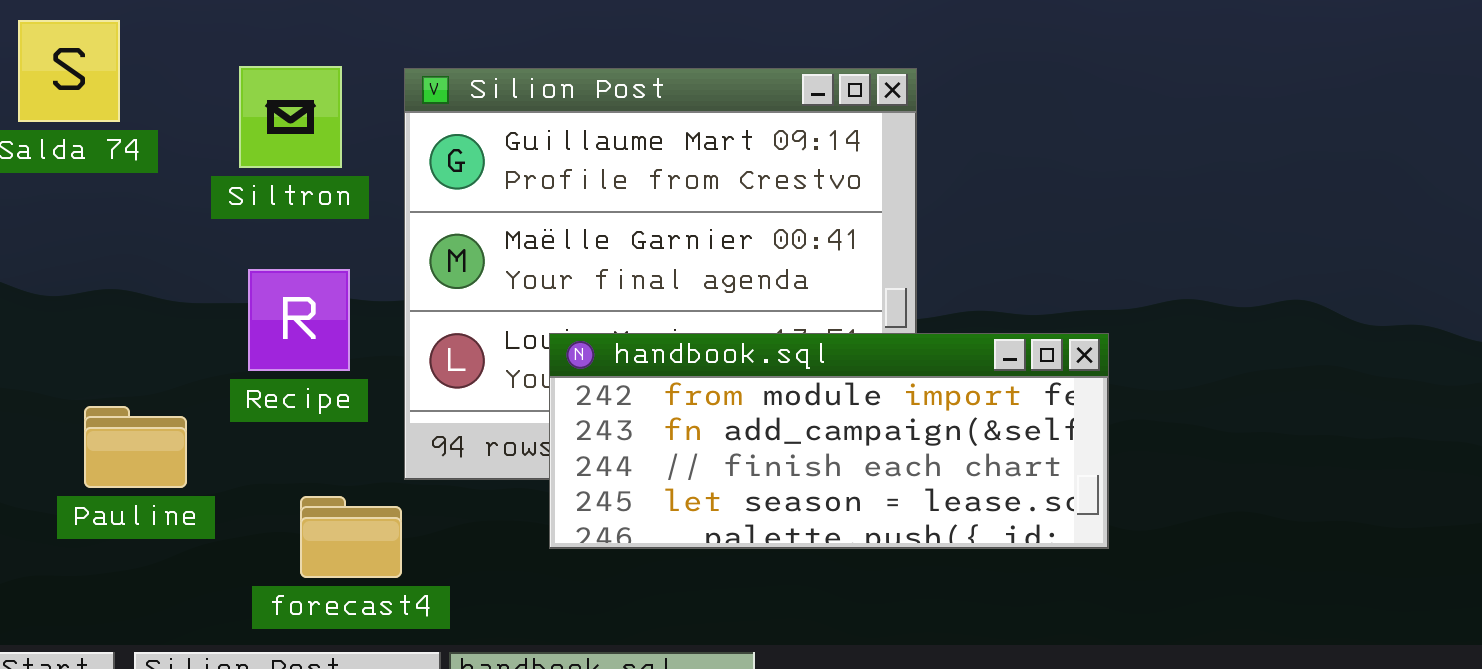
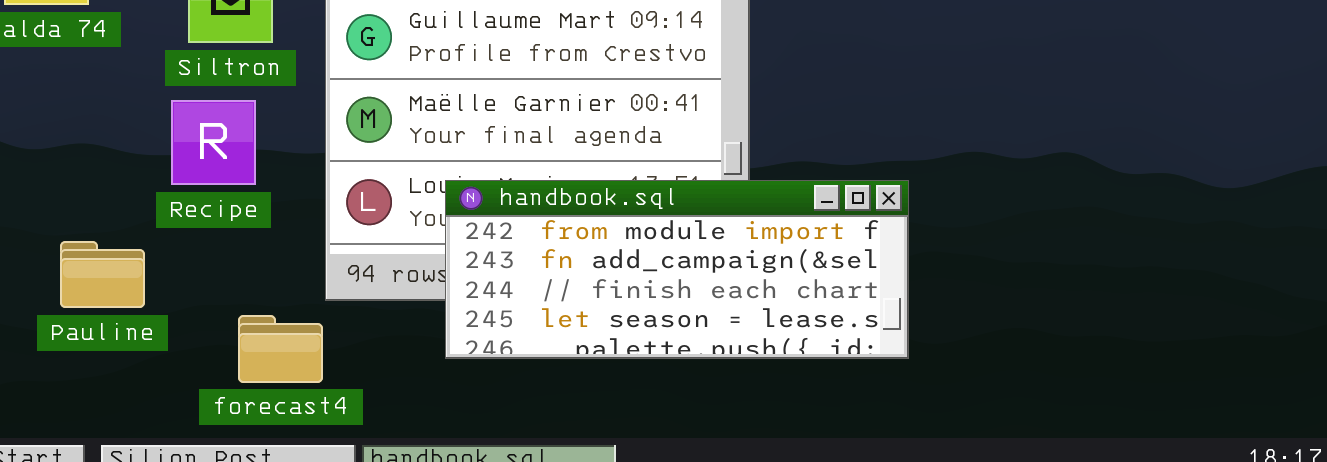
Recipe: [248,269,350,371] -> [171,100,256,185], moved

